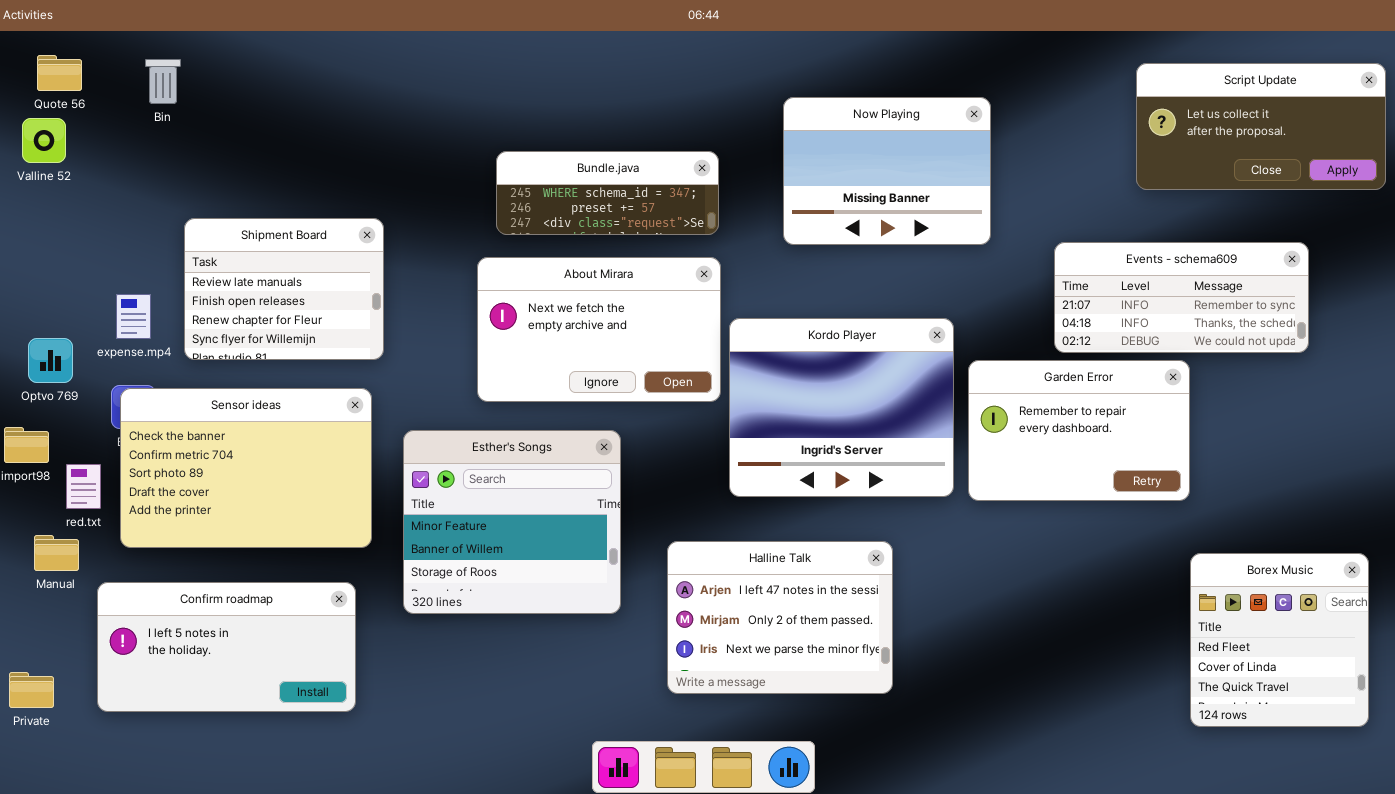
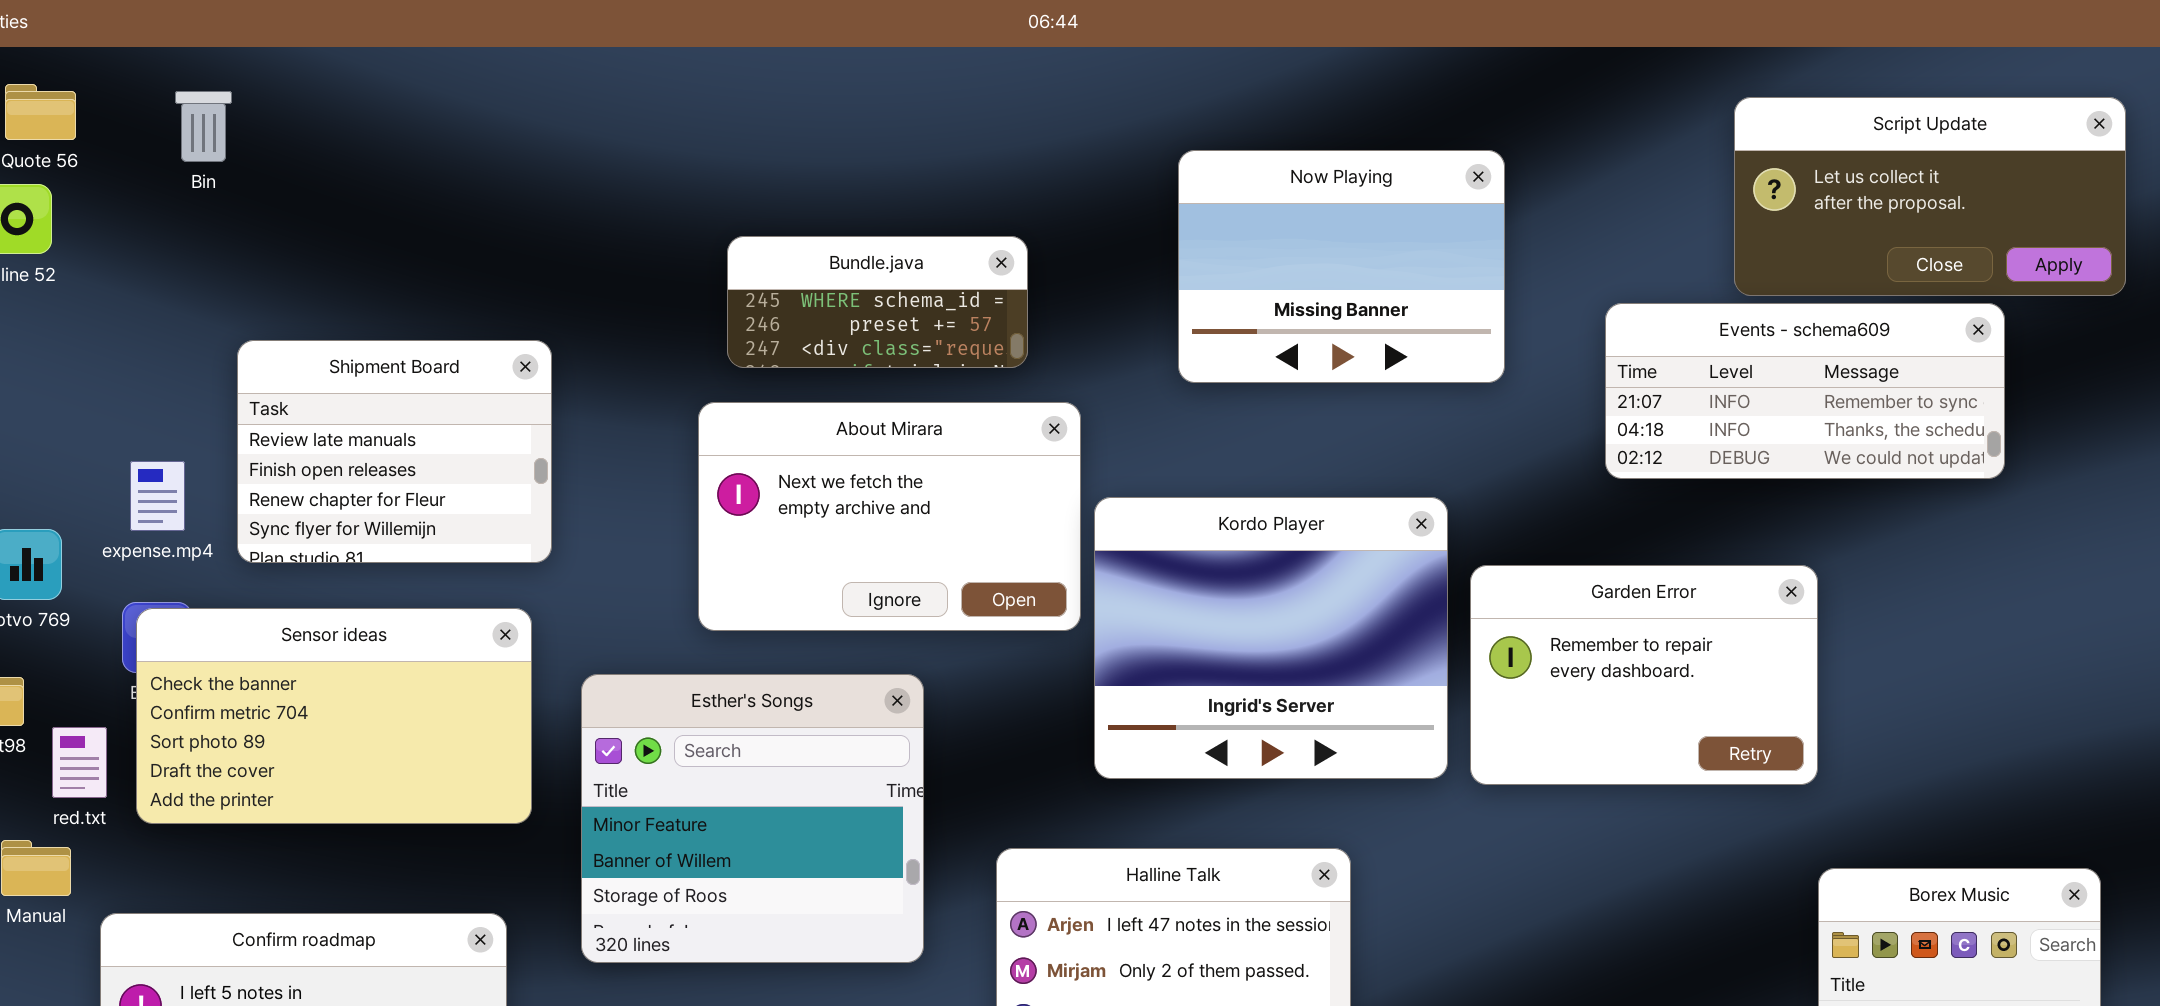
Bundle.java: [496,151,719,235] -> [727,236,1028,368], resized
Events - schema609: [1054,242,1309,353] -> [1605,303,2005,479], moved
Sensor ideas: [120,388,372,548] -> [136,608,532,824], resized

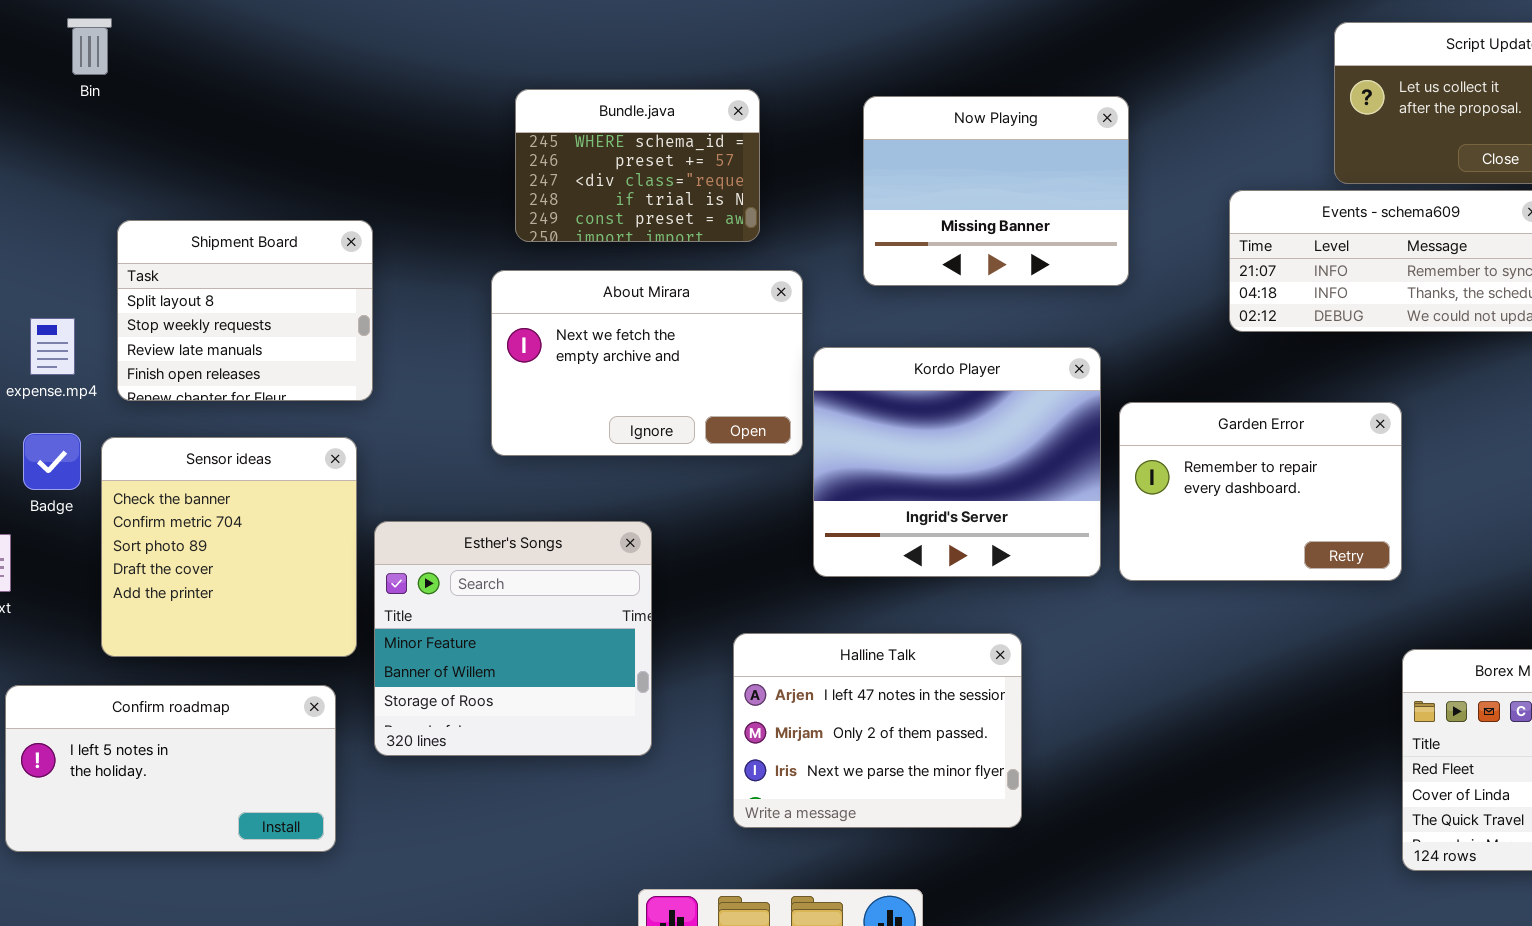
Now Playing: [1178,150,1505,383] -> [863,96,1129,286], moved
Bundle.java: [727,236,1028,368] -> [515,89,760,242], resized
Shipment Board: [237,340,552,563] -> [117,220,373,401], scrolled up 2 rows
Sensor ideas: [136,608,532,824] -> [101,437,357,657], resized
Esther's Songs: [581,674,924,963] -> [374,521,652,756], moved

